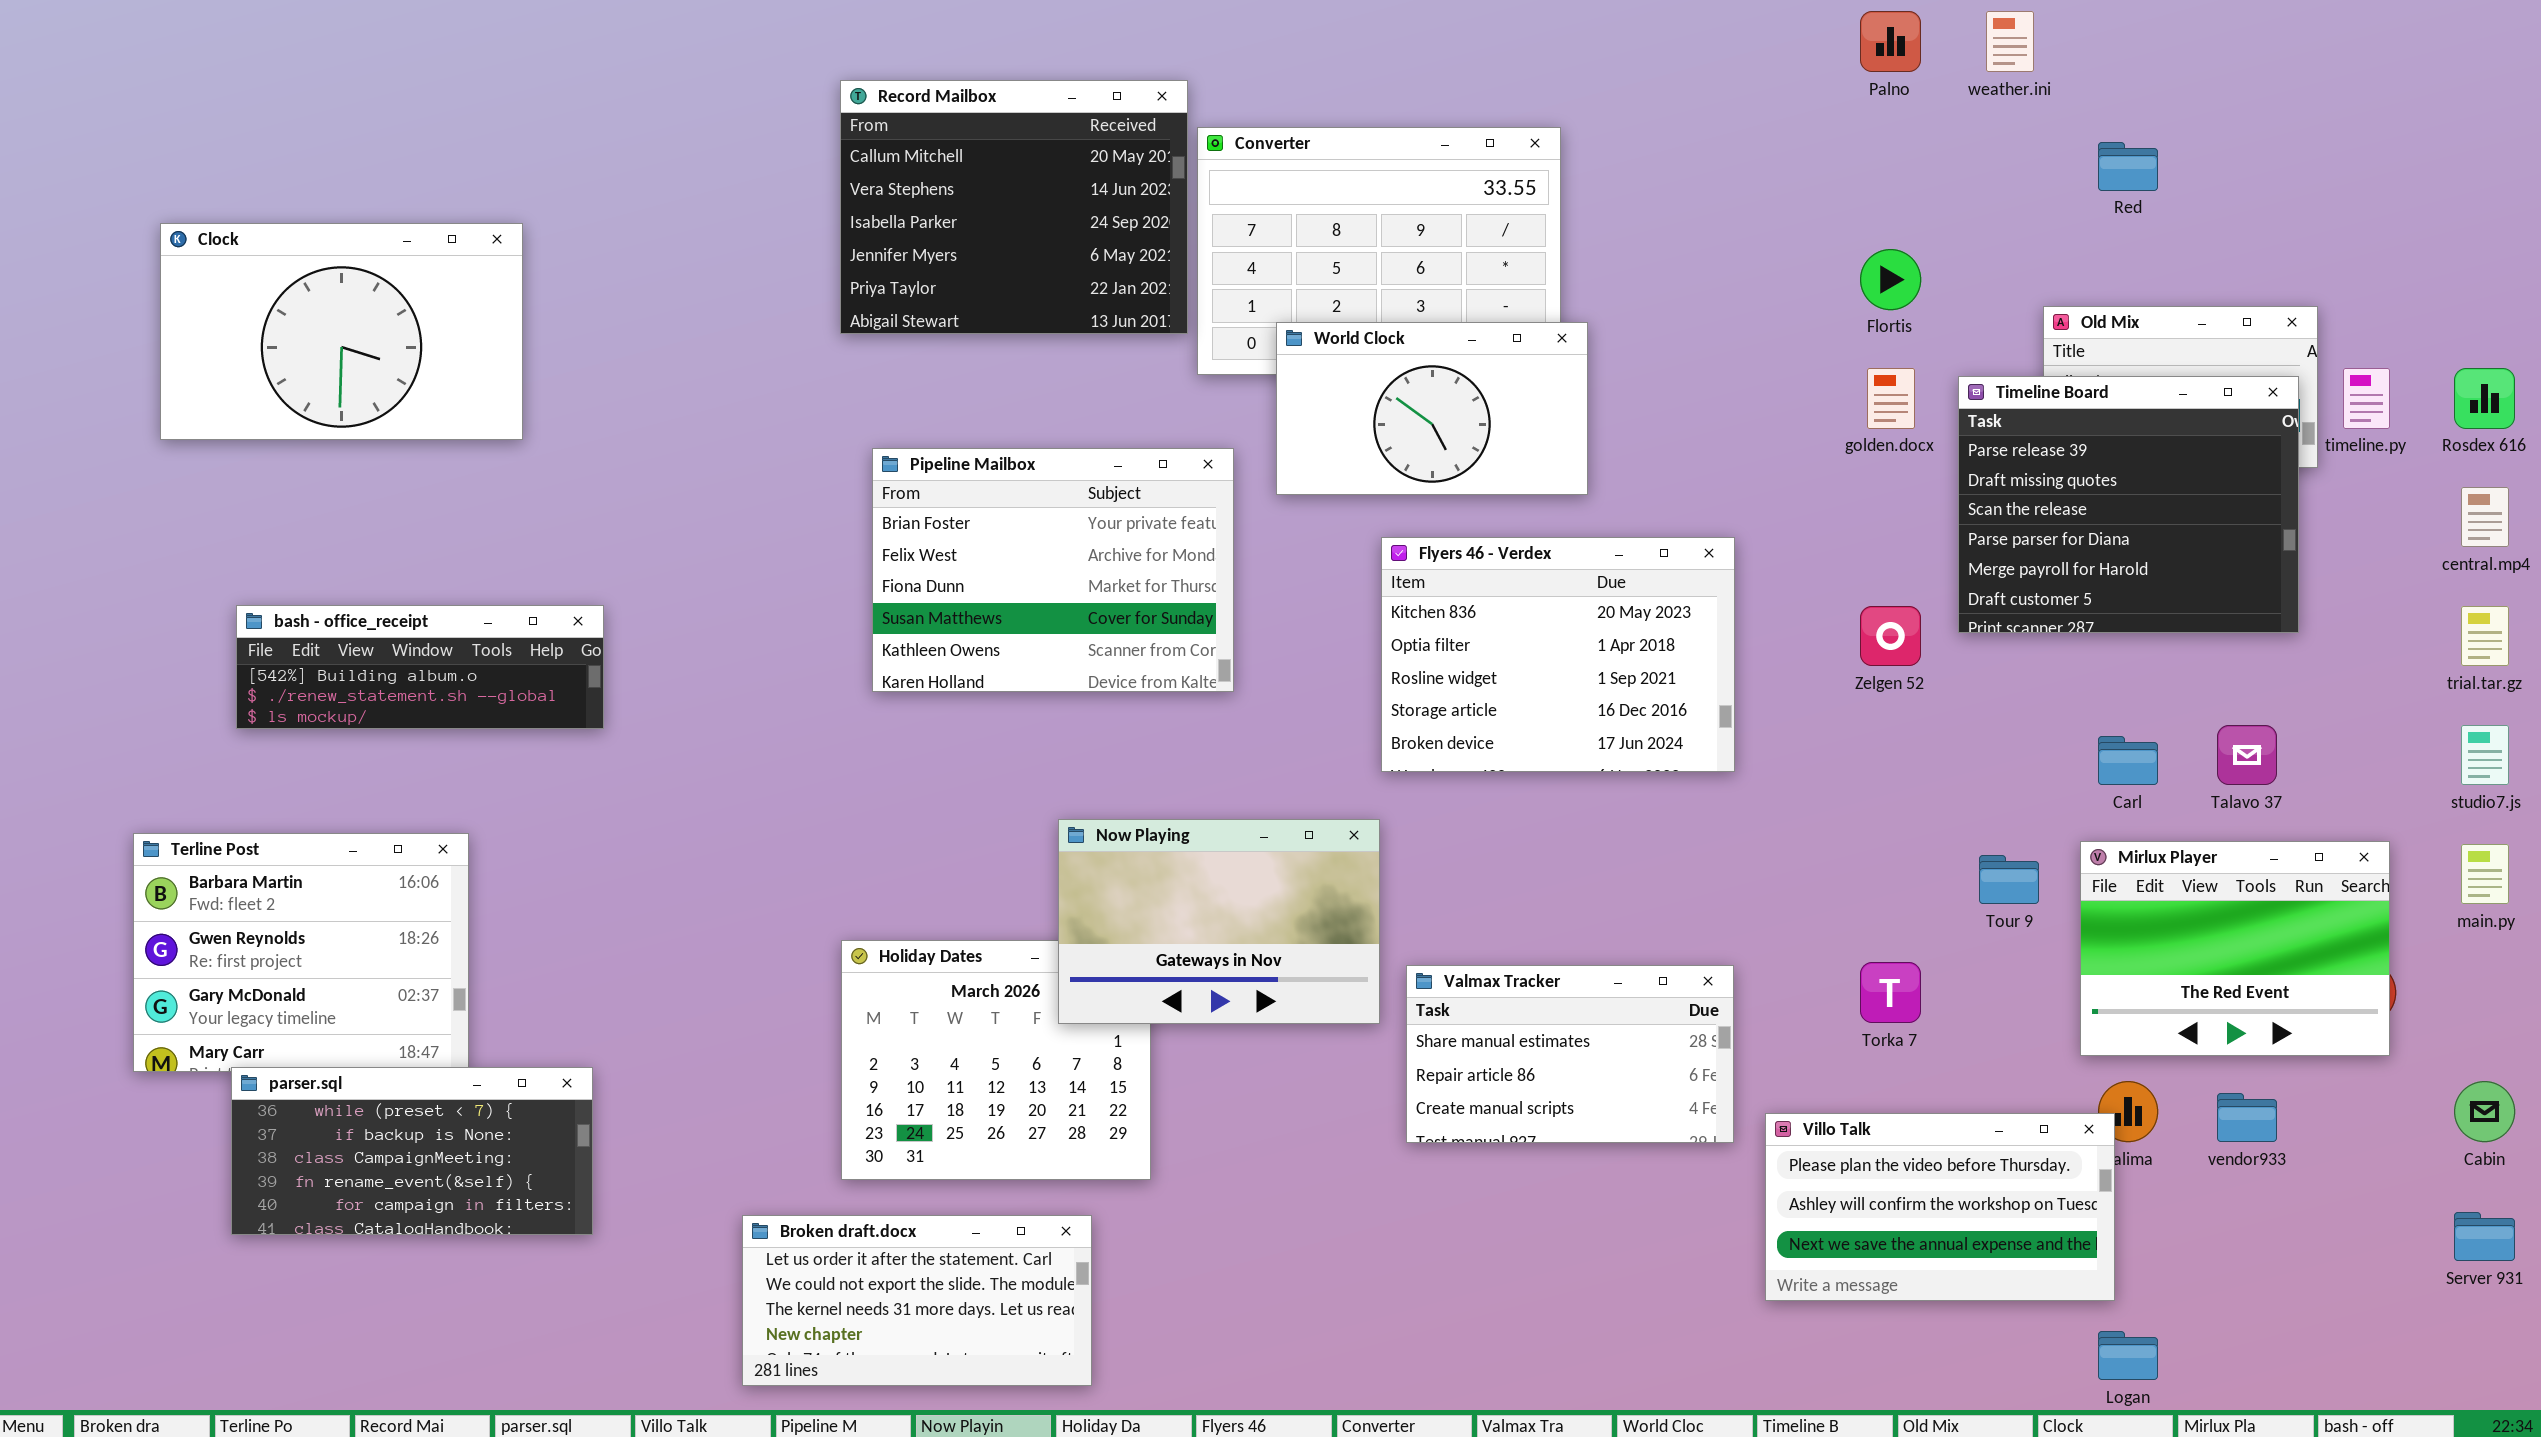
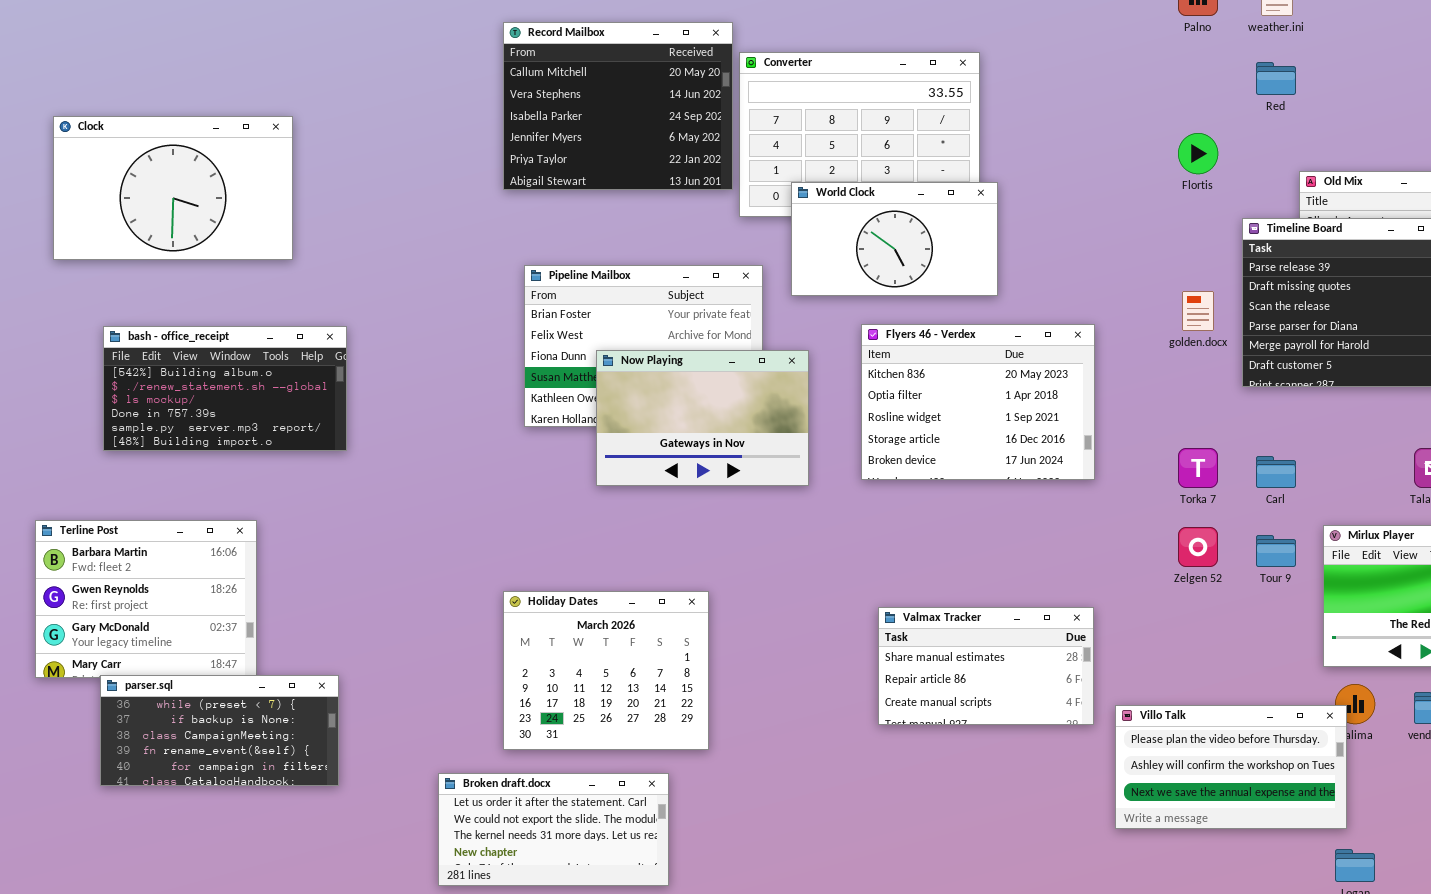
Red: [2098,142,2158,191] -> [1256,62,1296,95], moved
golden.docx: [1867,368,1915,429] -> [1182,291,1214,331], moved
bash - office_receipt: [236,605,604,729] -> [103,326,347,451], resized
Zelgen 52: [1860,606,1921,666] -> [1178,527,1218,567], moved
Carl: [2098,736,2158,785] -> [1256,456,1296,488], moved
Now Playing: [1058,819,1380,1024] -> [596,350,809,486], moved
Torka 7: [1860,962,1921,1023] -> [1178,448,1218,488], moved

